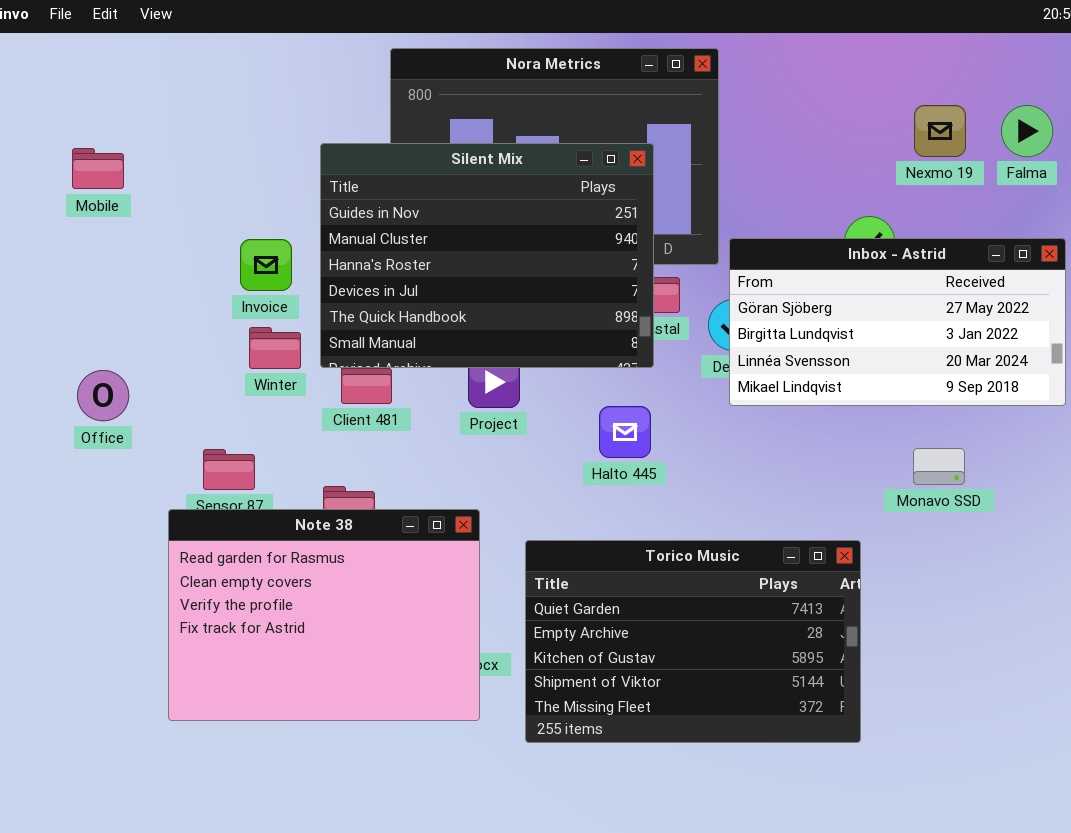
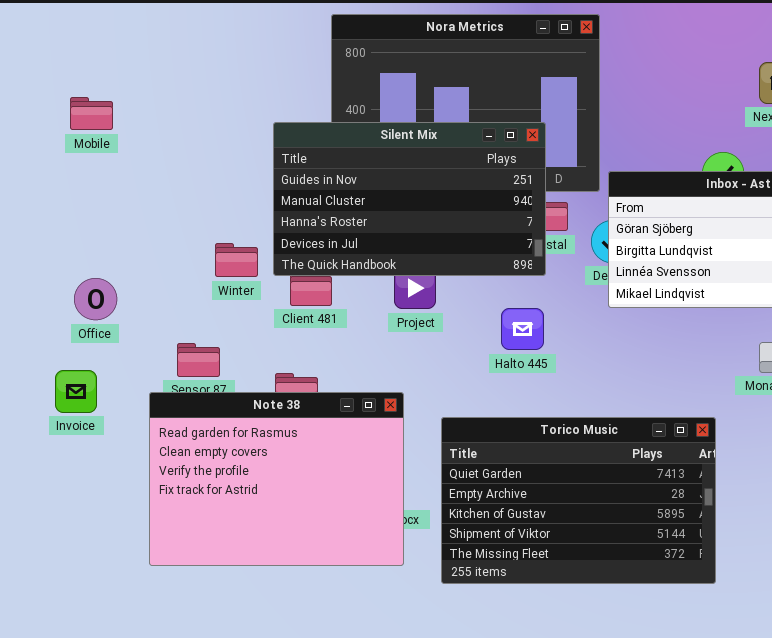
Silent Mix: [320,143,654,368] -> [273,122,546,276], resized
Invoice: [240,239,292,291] -> [55,370,97,413], moved

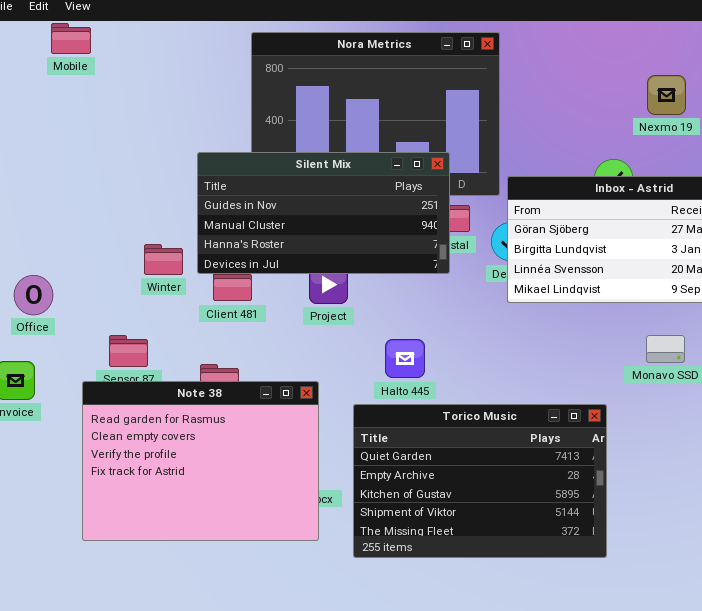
Mobile: [70,97,113,130] -> [51,23,91,54], moved
Silent Mix: [273,122,546,276] -> [197,152,450,274], resized
Halto 445: [501,308,544,350] -> [385,339,425,378], moved

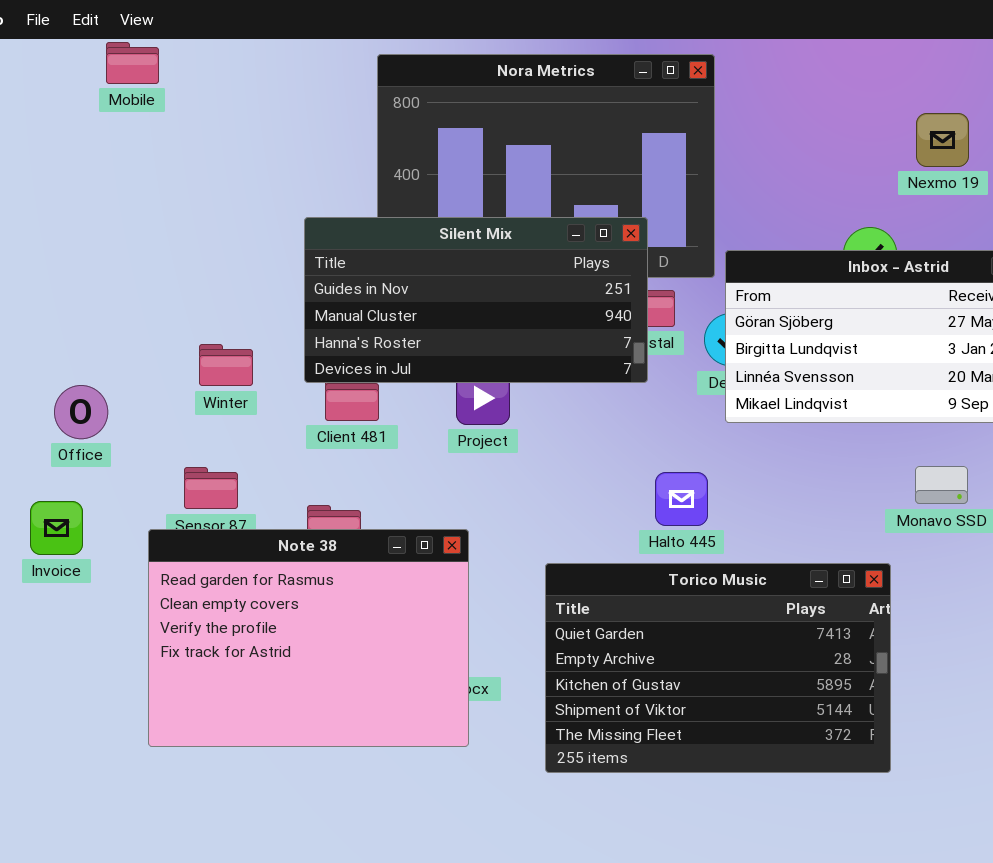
Winter: [144,244,183,275] -> [199,344,253,386], moved
Halto 445: [385,339,425,378] -> [655,472,708,526], moved
Torico Music: [353,404,607,558] -> [545,563,891,773], moved

